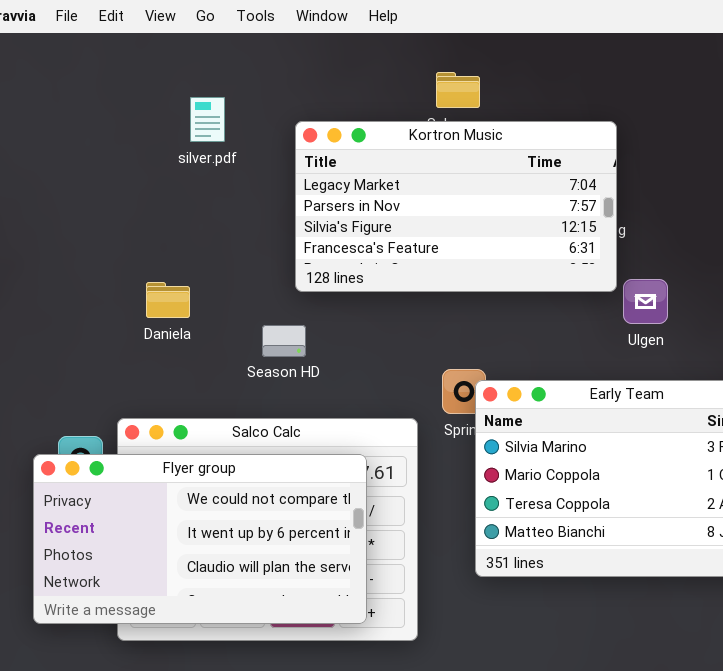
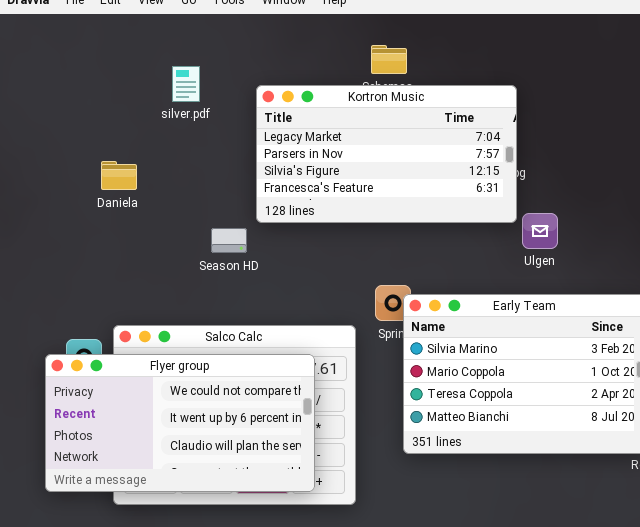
Daniela: [146,282,190,318] -> [101,161,137,190], moved
Season HD: [262,325,306,357] -> [211,228,247,253], moved

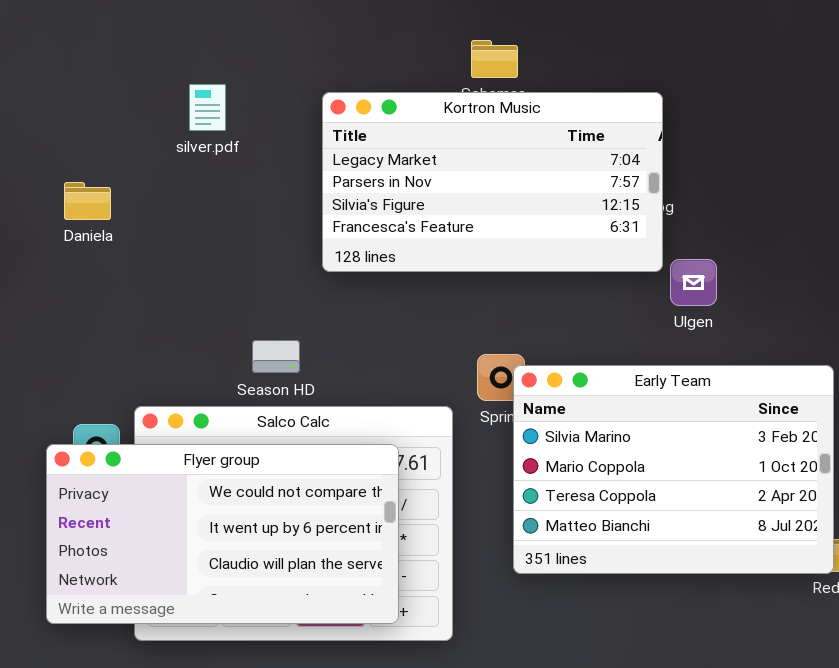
silver.pdf: [172,66,200,102] -> [189,84,226,131], moved
Daniela: [101,161,137,190] -> [64,182,111,220], moved
Season HD: [211,228,247,253] -> [252,340,300,373], moved

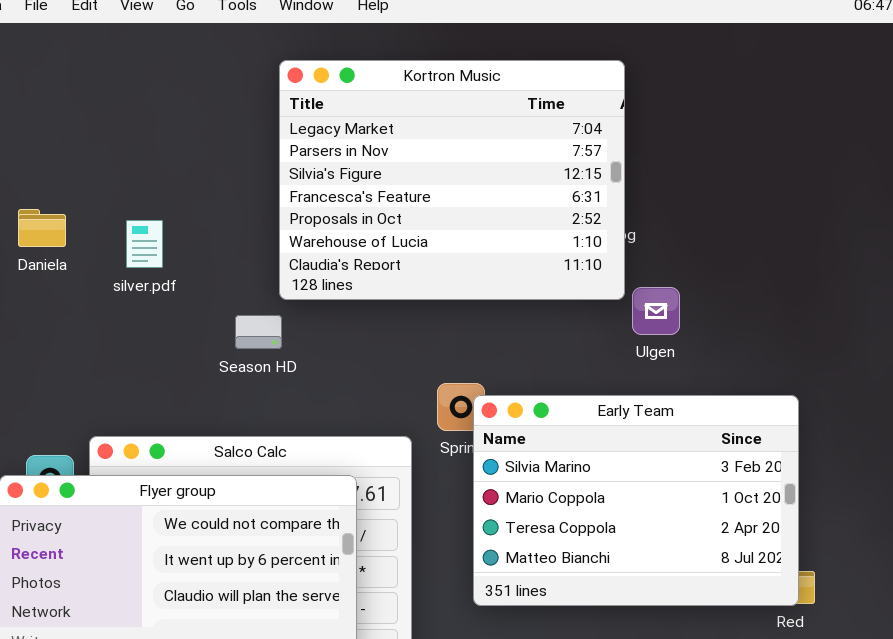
silver.pdf: [189,84,226,131] -> [126,220,163,268], moved
Kortron Music: [322,92,663,272] -> [279,60,625,300], resized
Season HD: [252,340,300,373] -> [235,315,282,349], moved

